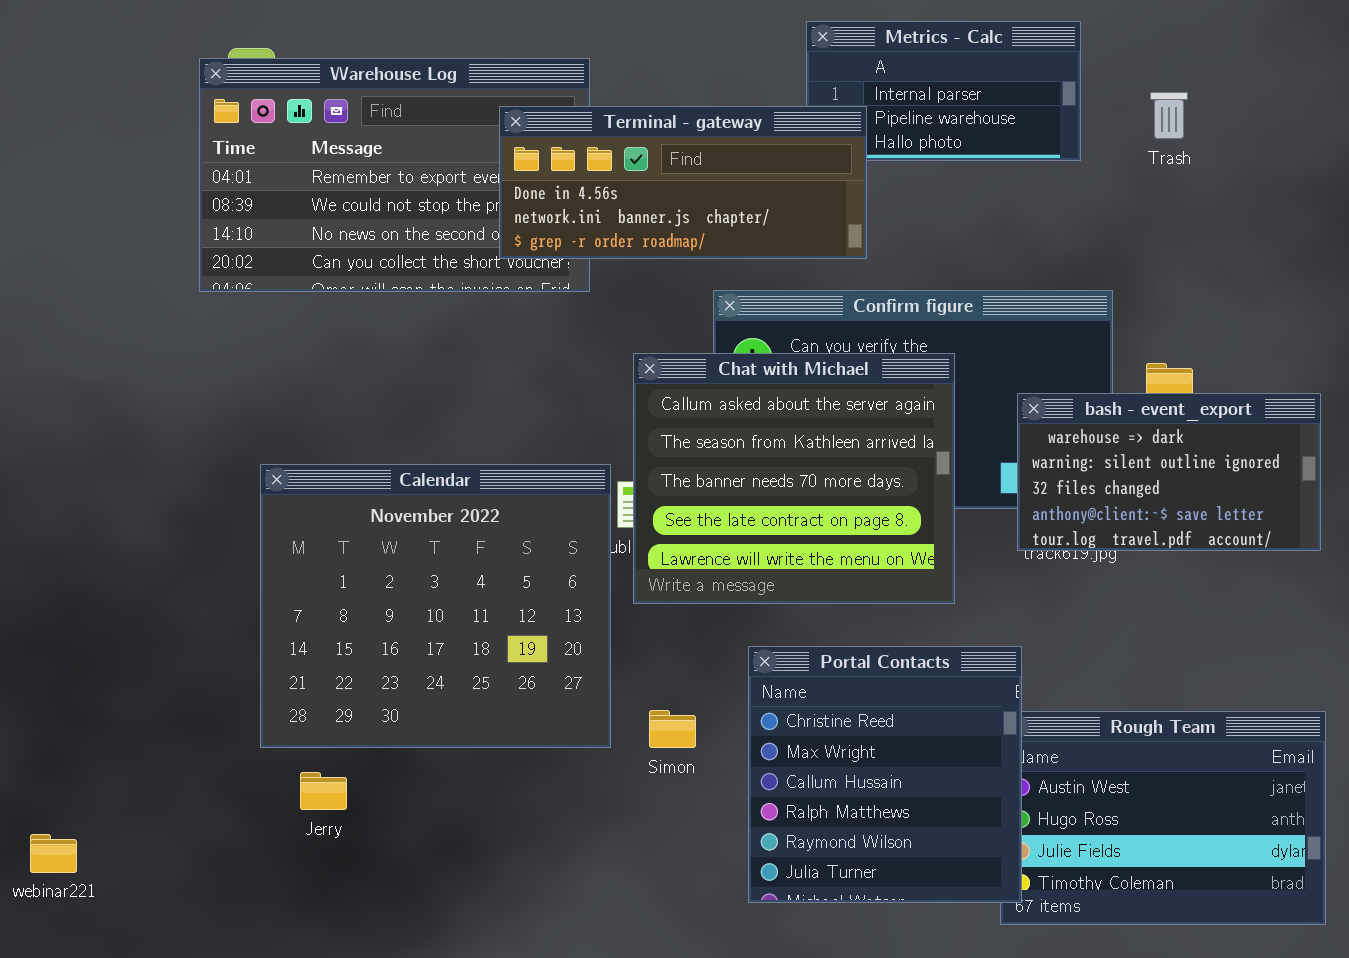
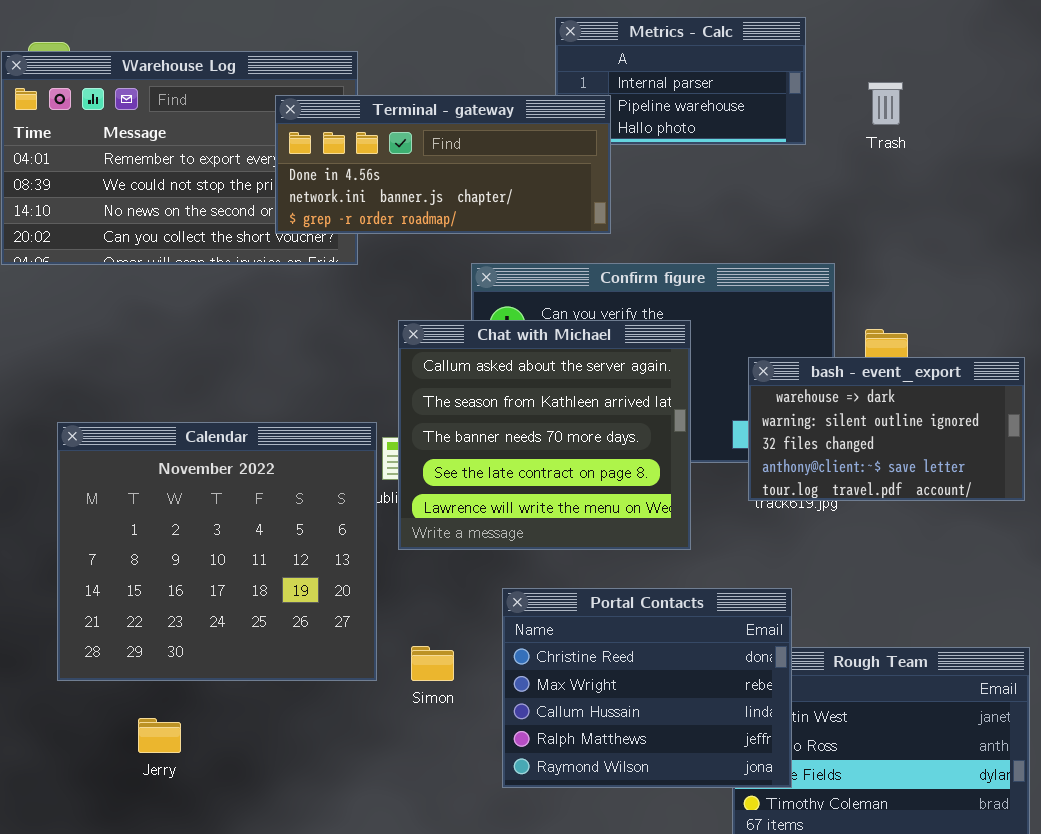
Portal Contacts: [748,646,1022,903] -> [502,588,792,788], resized
Jerry: [300,772,347,810] -> [138,718,181,753], moved

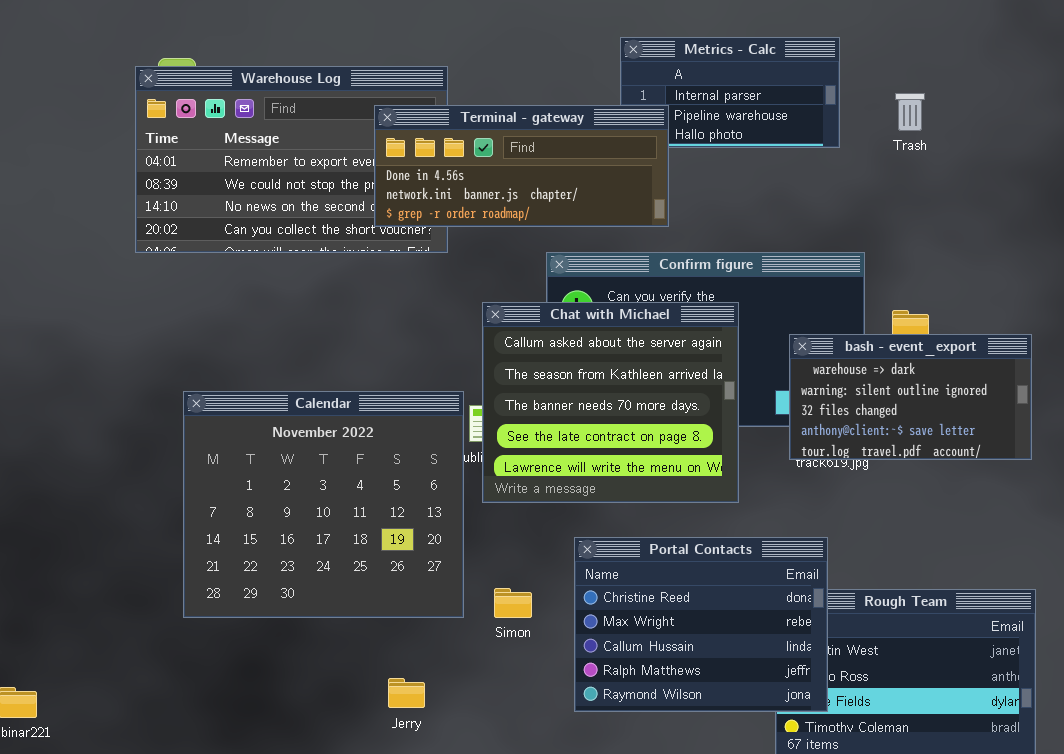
Jerry: [138,718,181,753] -> [388,678,425,708], moved

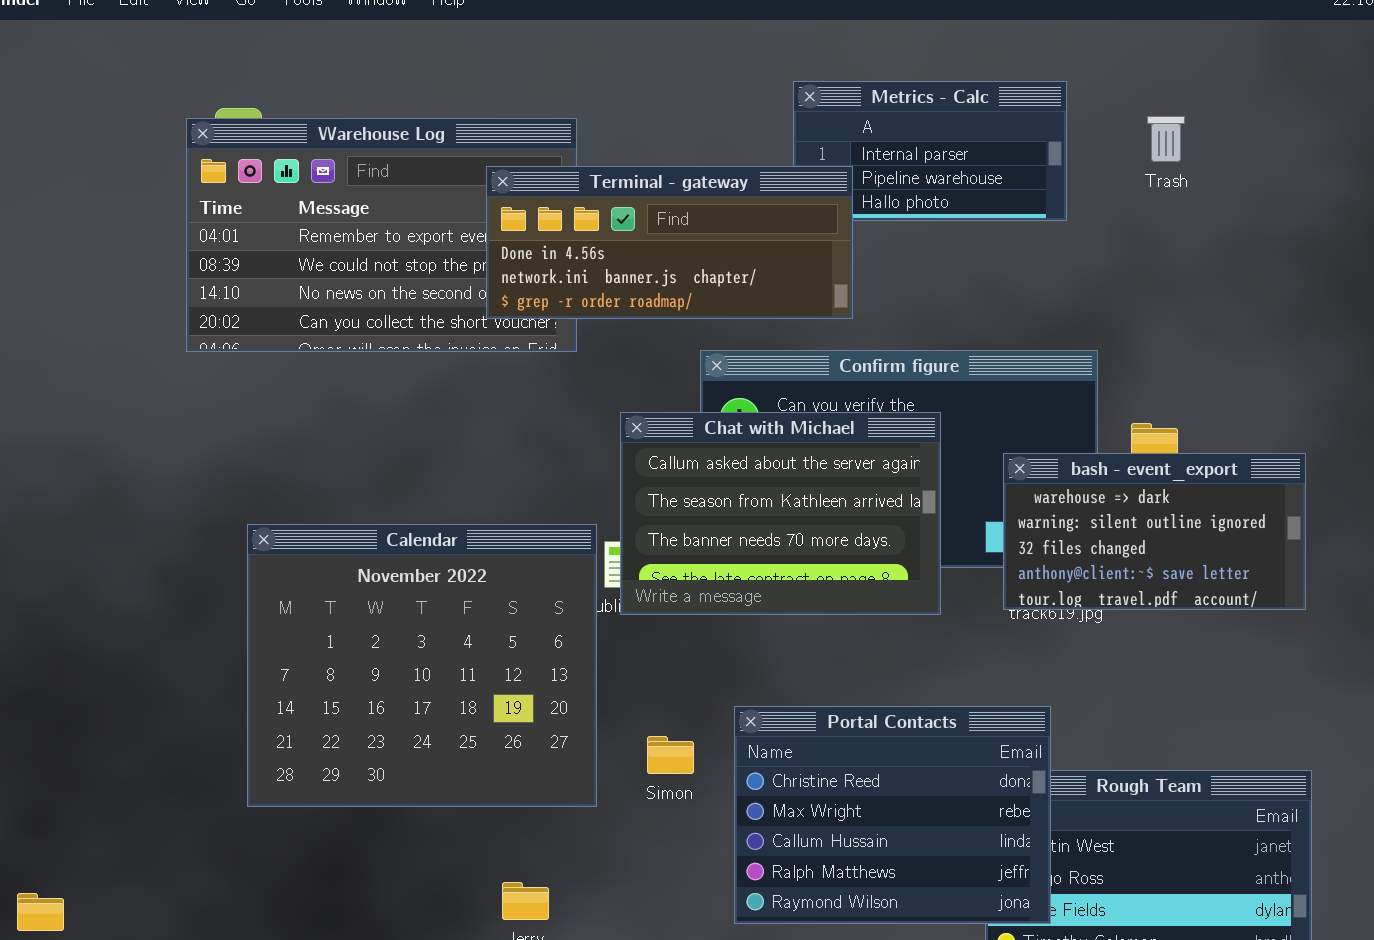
Trash: [895,93,925,131] -> [1147,116,1185,162], moved
Chat with Michael: [482,302,739,503] -> [620,412,941,615], resized
Simon: [494,588,532,618] -> [647,736,694,774], moved

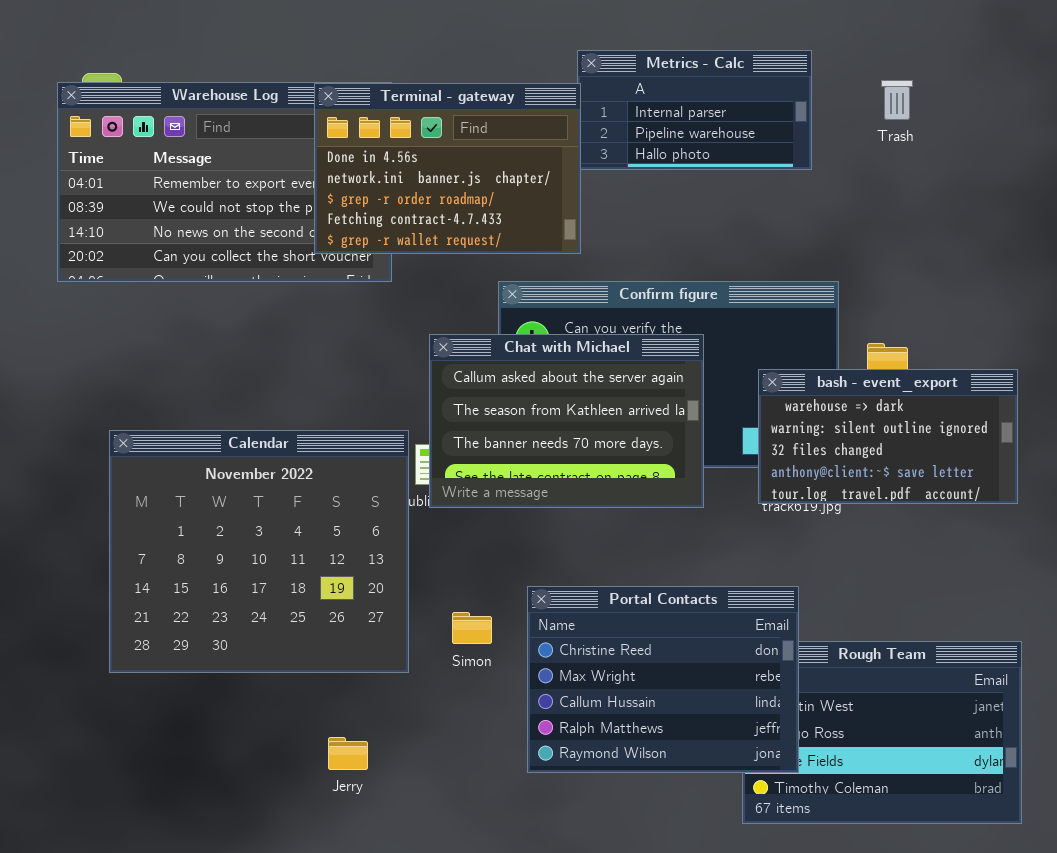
Terminal - gateway: [486,166,853,319] -> [314,83,581,254], resized

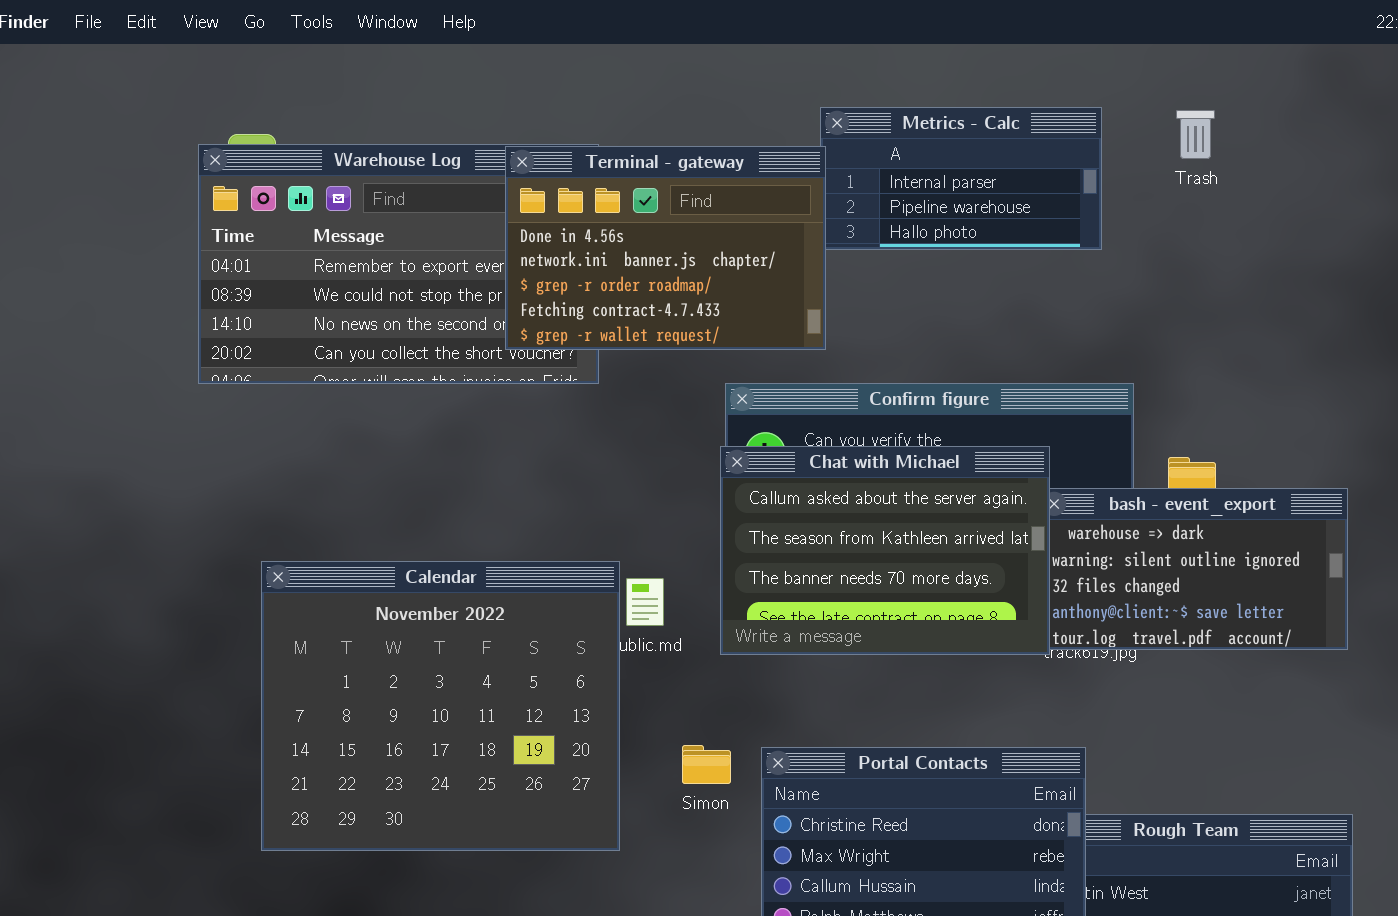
Trash: [881,80,913,120] -> [1176,110,1215,159], moved
Chat with Michael: [429,334,704,508] -> [720,446,1050,655], moved
Simon: [452,612,492,644] -> [682,745,731,784], moved

